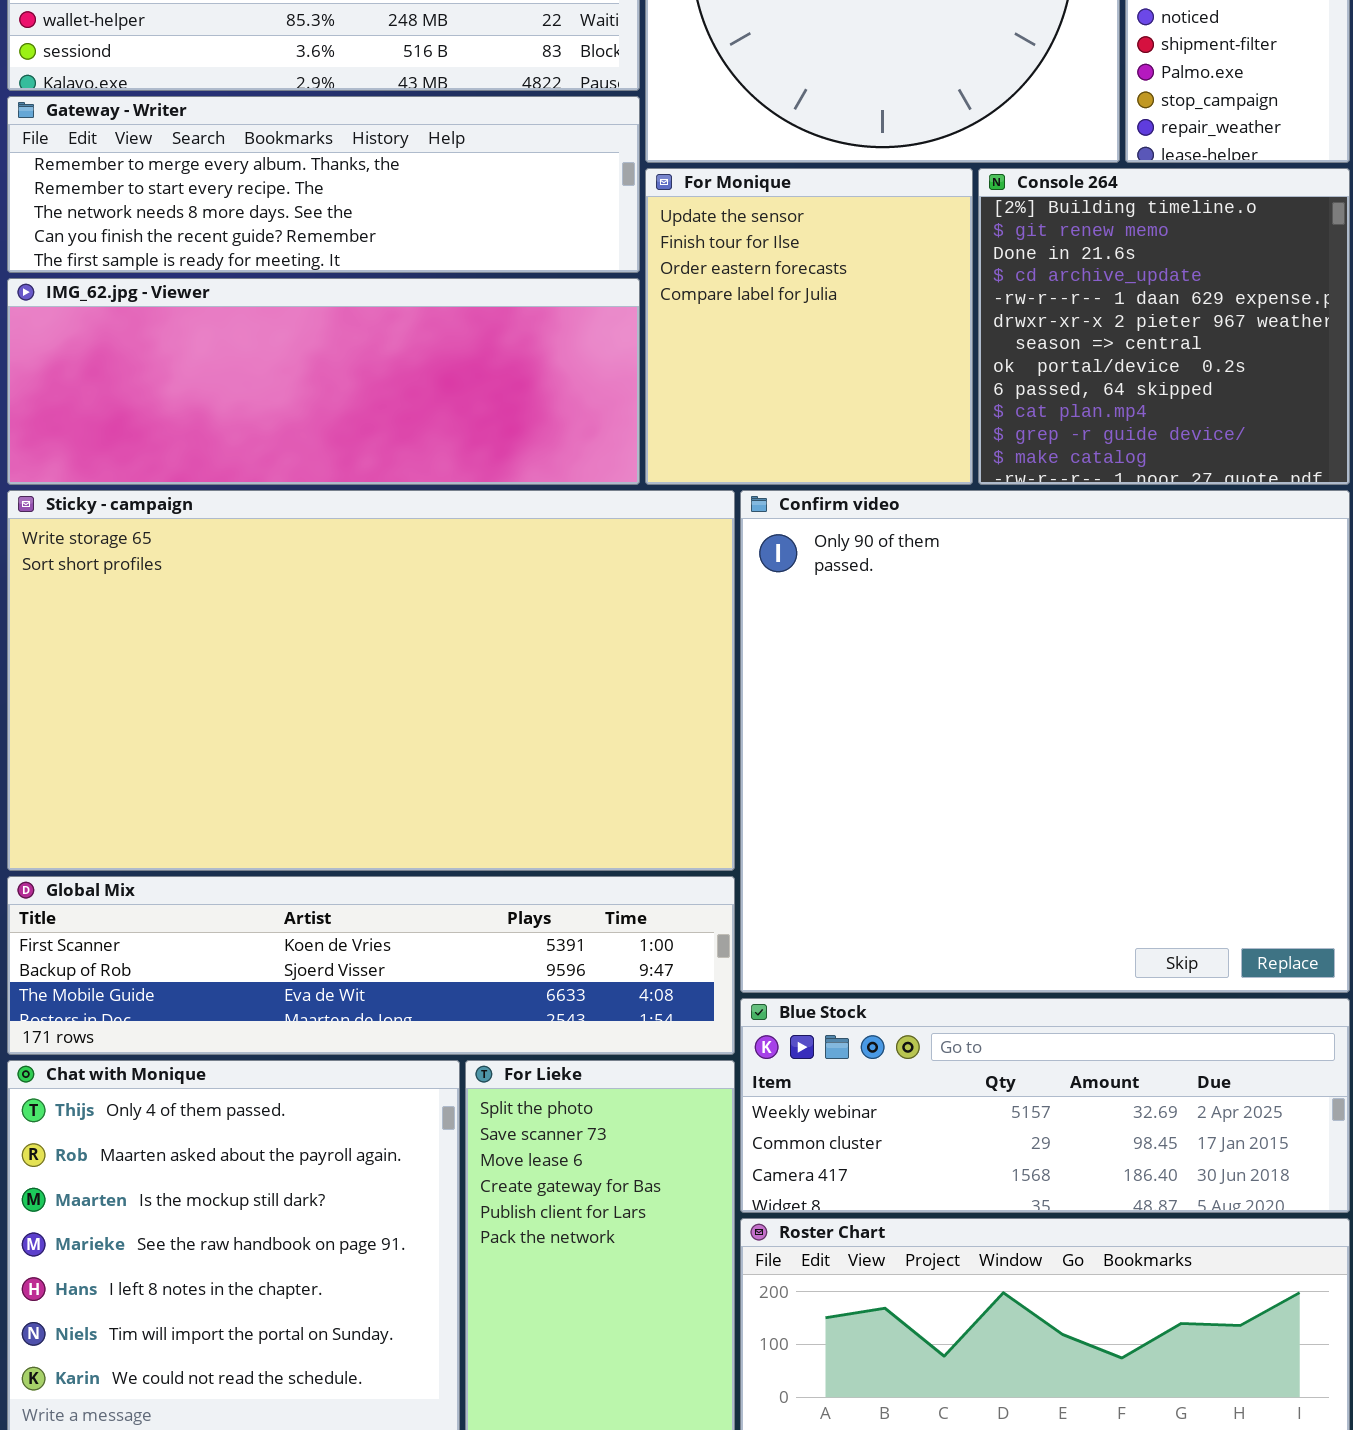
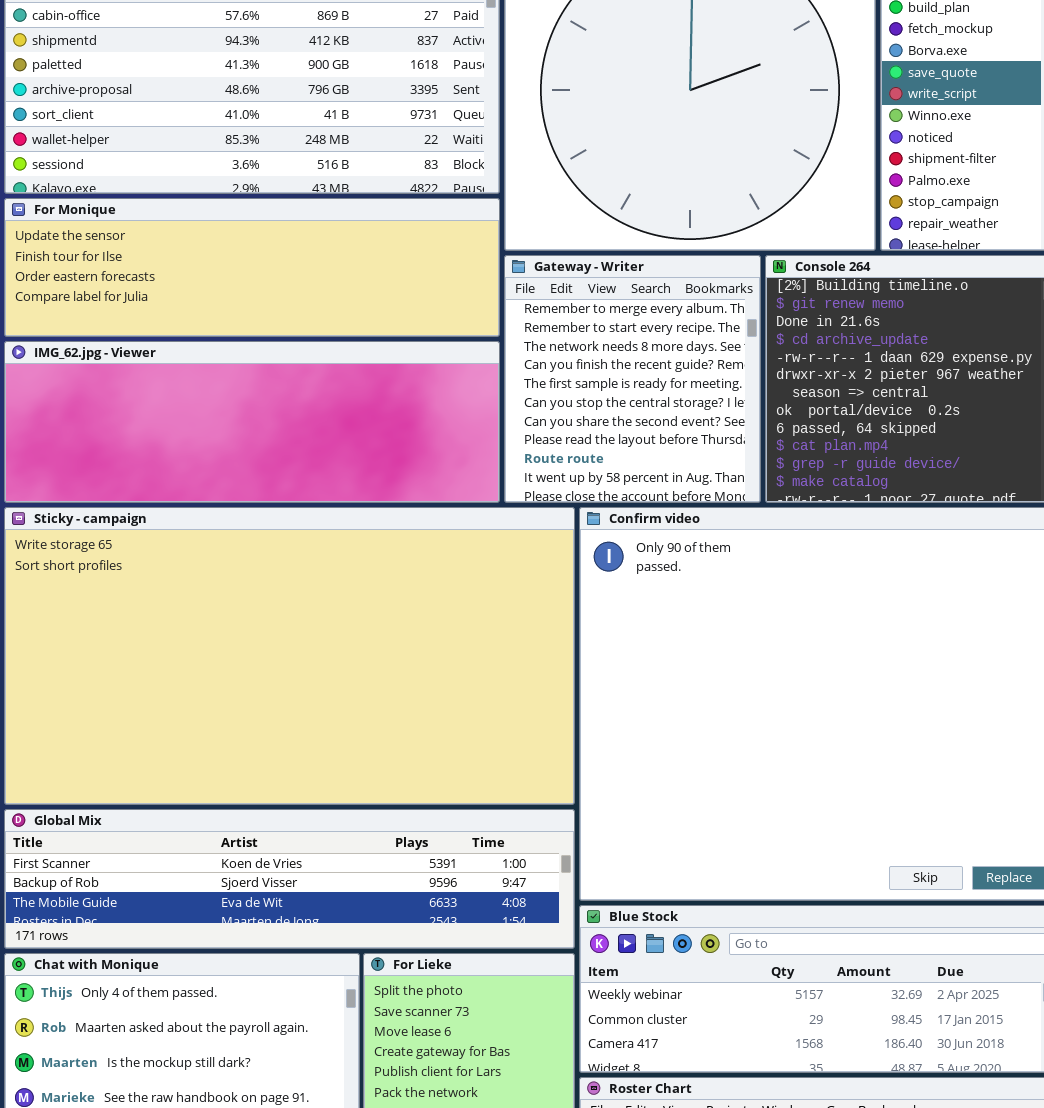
Gateway - Writer: [7,96,640,273] -> [504,255,761,503], moved, resized
For Monique: [645,168,973,485] -> [4,198,500,337], moved, resized

